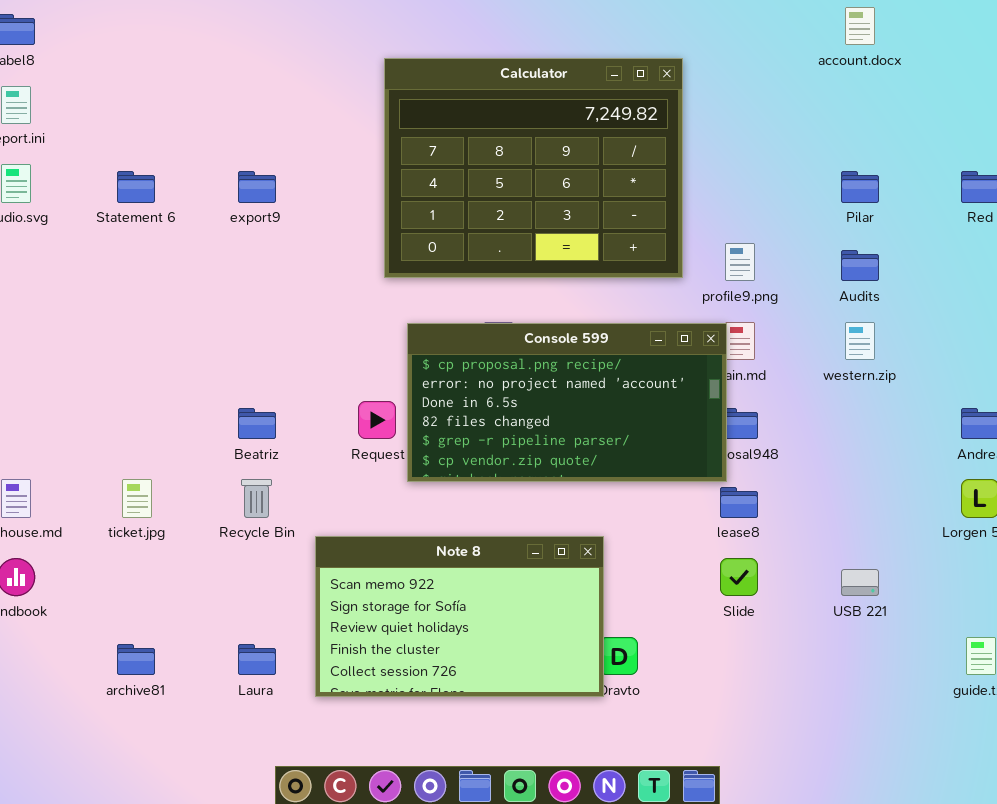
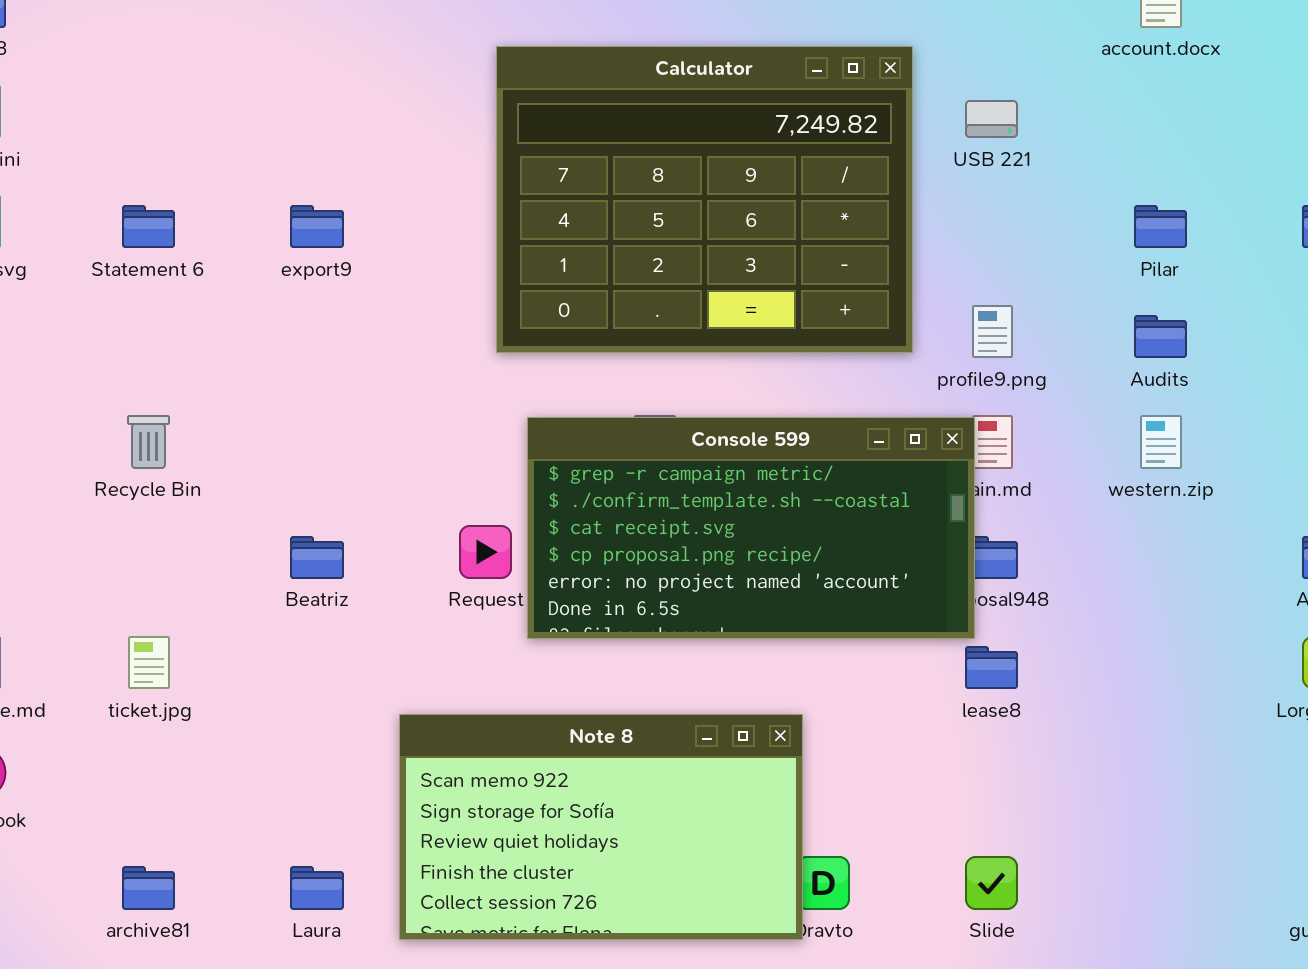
Console 599: [407,323,727,482] -> [527,417,975,639], scrolled up 3 rows
Recycle Bin: [241,479,272,518] -> [127,415,170,469], moved
Slide: [720,558,758,596] -> [965,856,1018,910], moved
USB 221: [841,569,879,596] -> [965,100,1018,138], moved

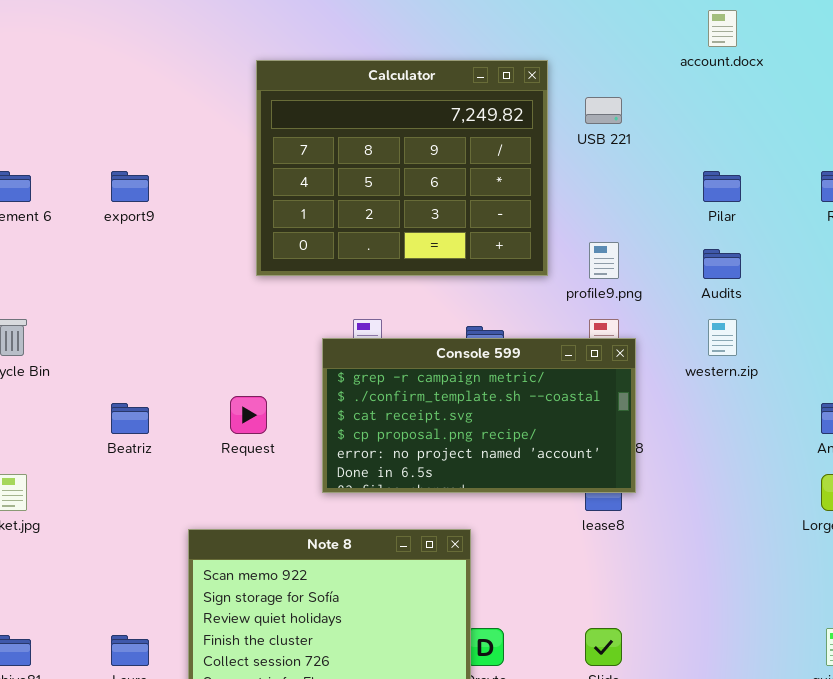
Console 599: [527,417,975,639] -> [322,338,636,493], moved

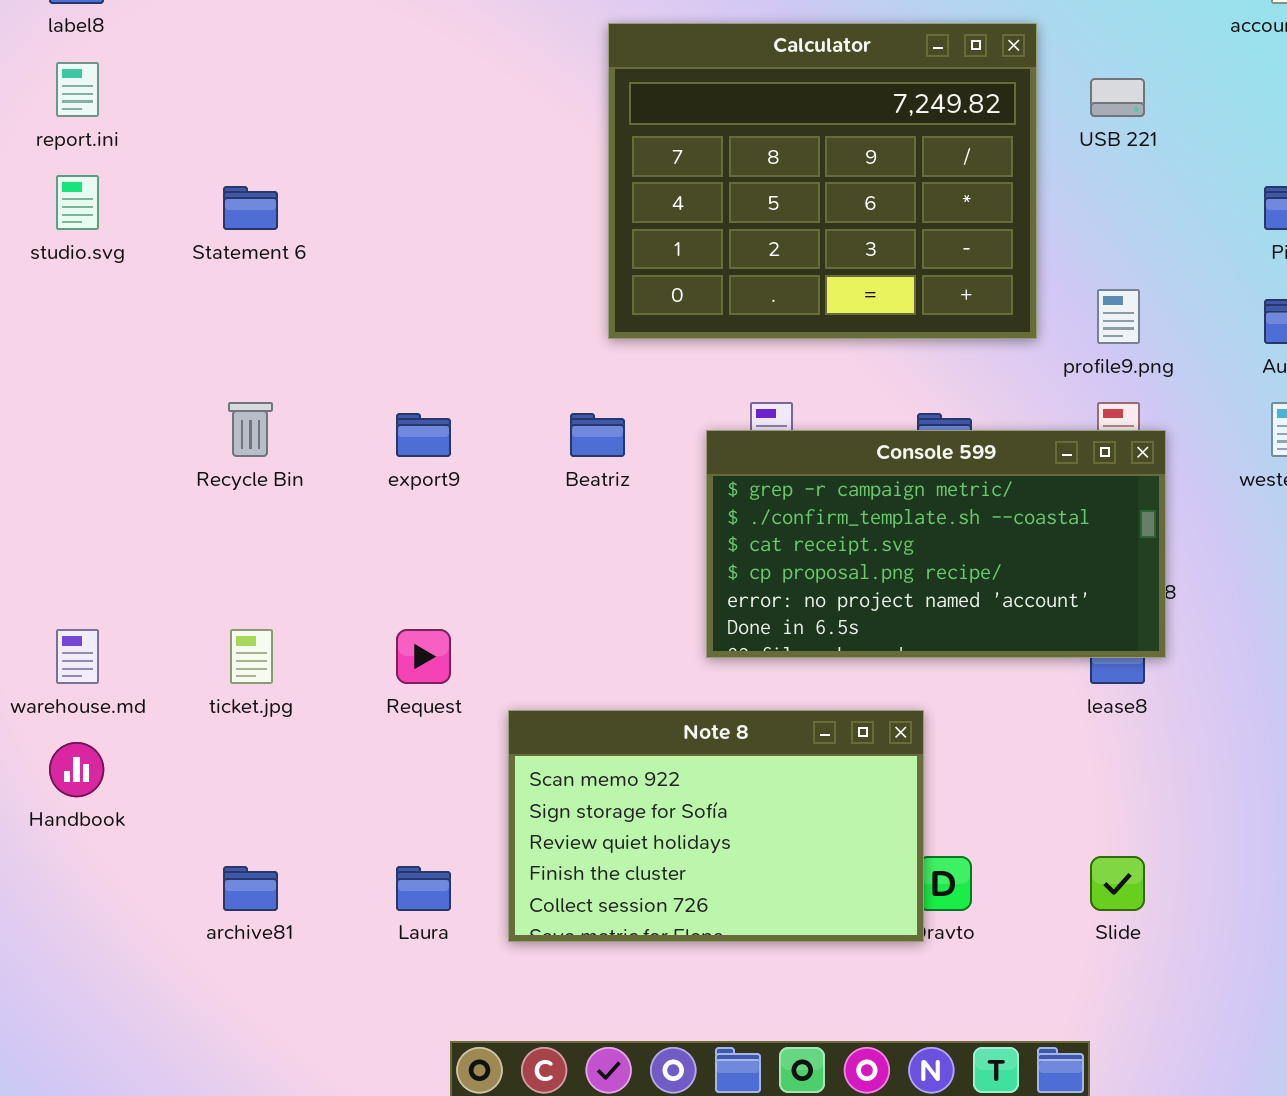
export9: [111,171,149,202] -> [396,413,451,457], moved
Request: [230,396,267,434] -> [396,629,451,684], moved
Beatriz: [111,403,149,434] -> [570,413,625,457], moved

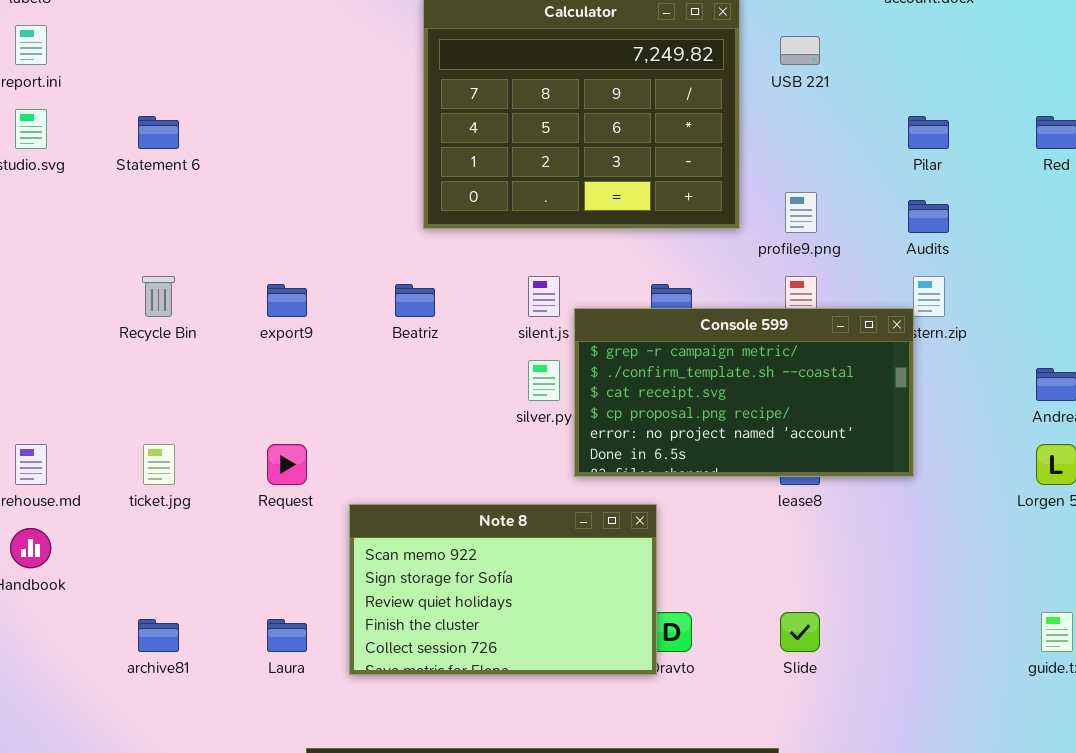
Console 599: [706,430,1166,658] -> [574,308,914,477], moved

